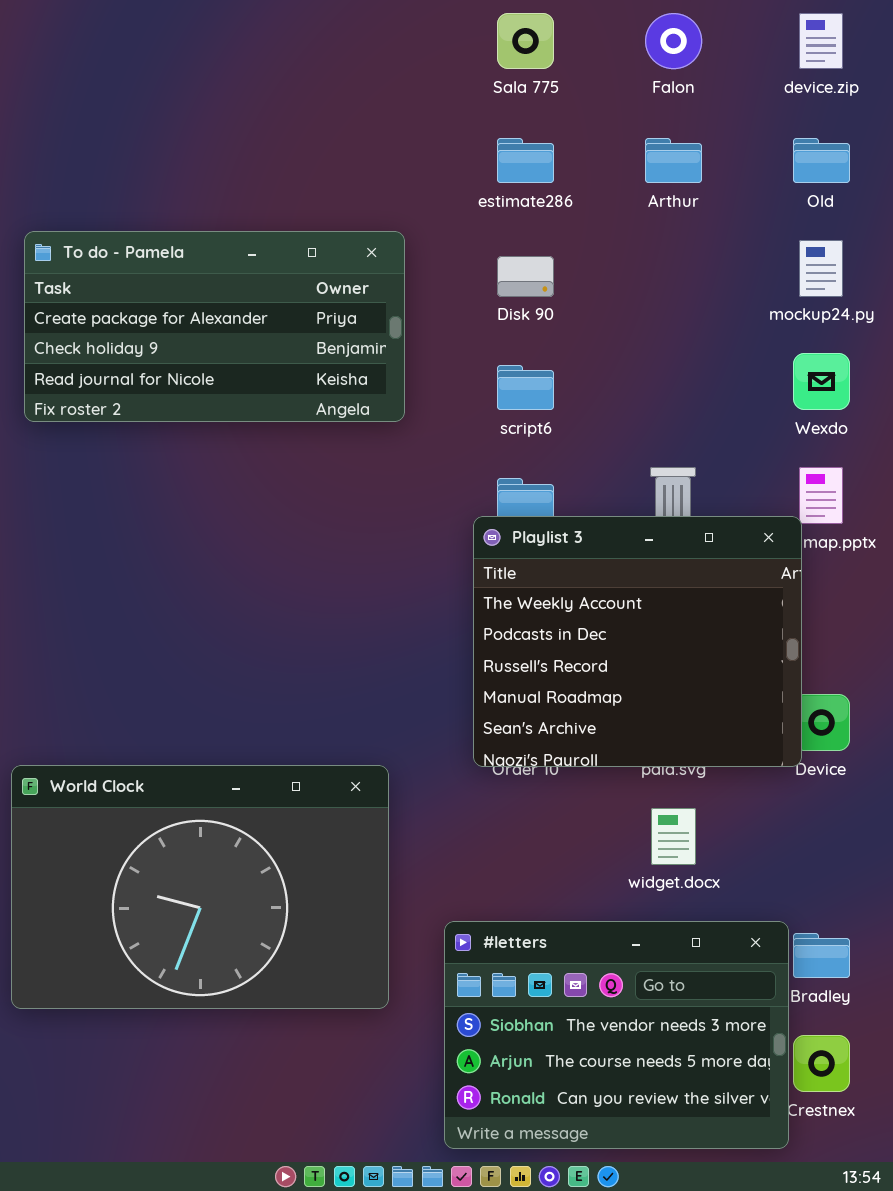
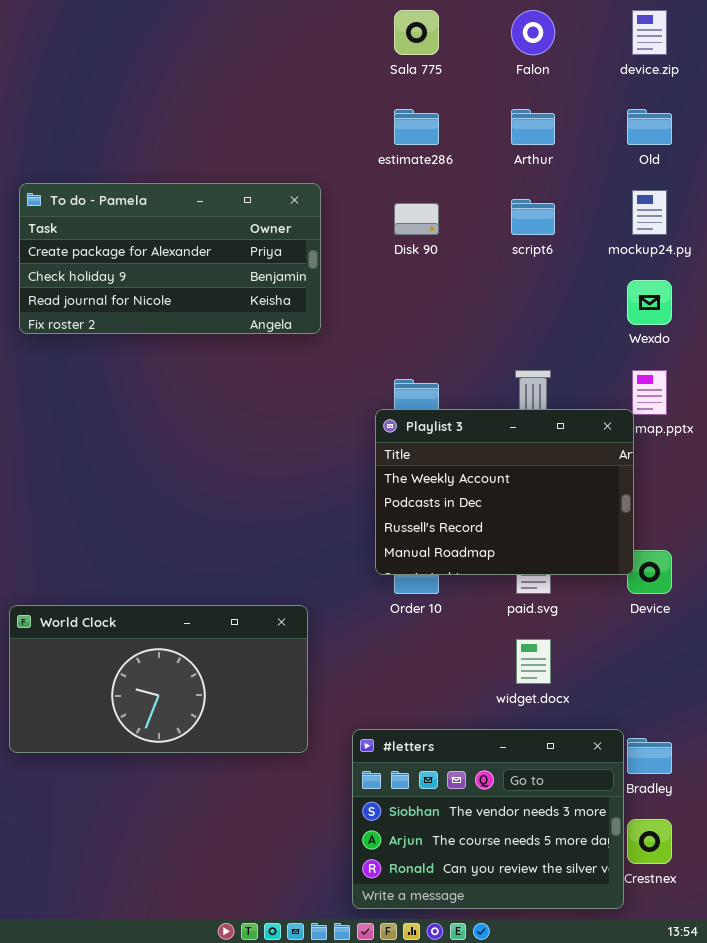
script6: [497,365,554,410] -> [511,199,555,235], moved
Playlist 3: [473,516,802,767] -> [375,409,634,575], resized
World Clock: [11,765,389,1009] -> [9,605,308,753], resized

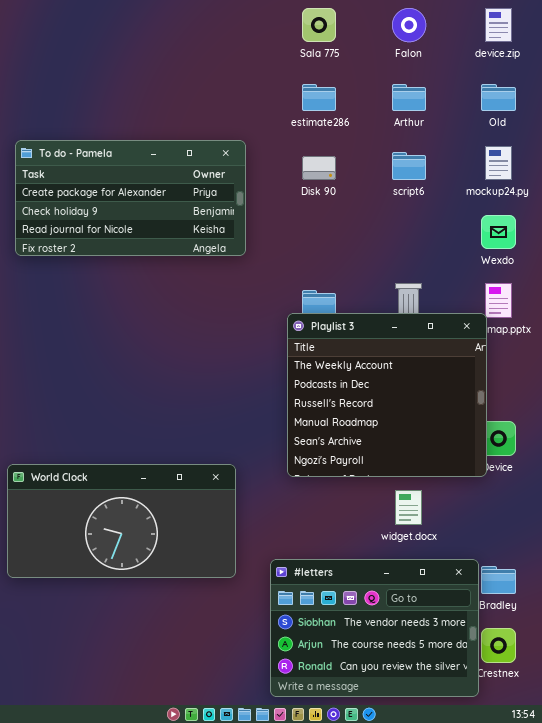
Playlist 3: [375,409,634,575] -> [287,313,487,477], resized

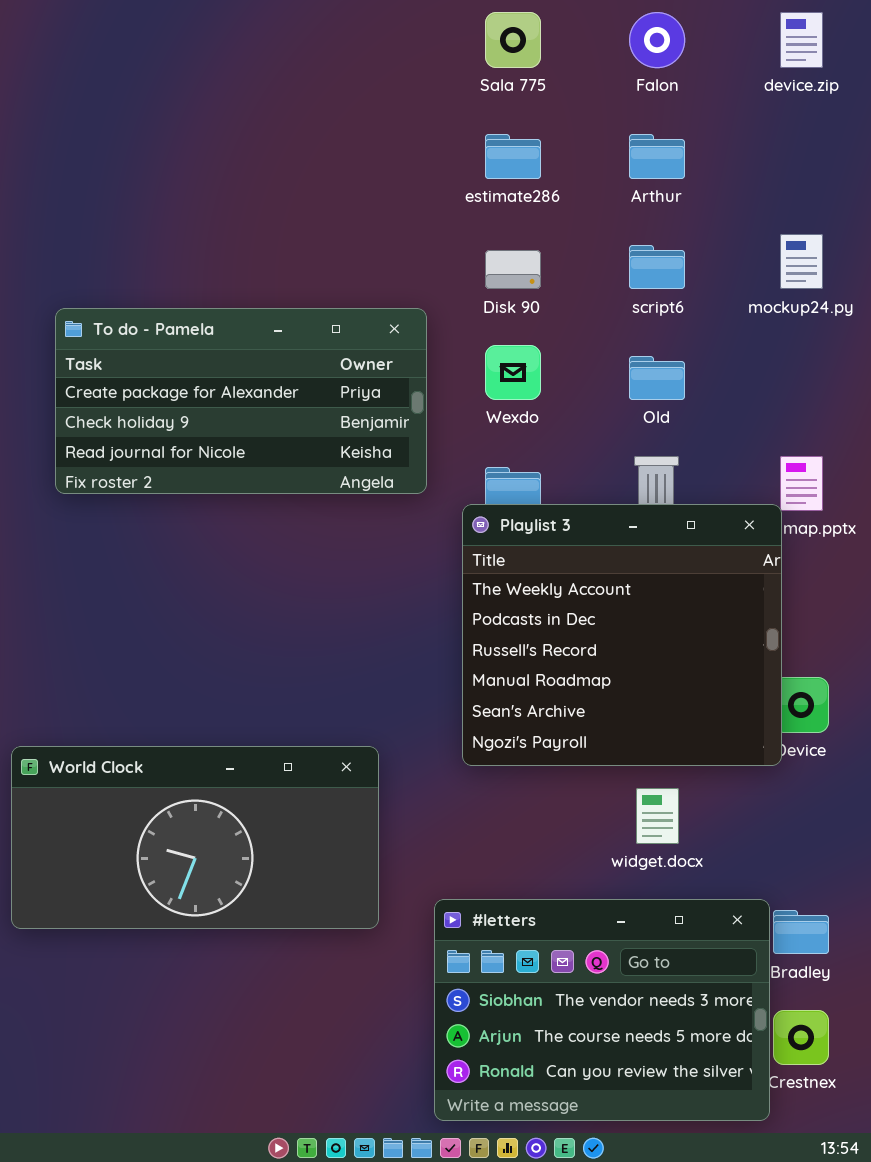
Old: [481,84,516,111] -> [629,356,685,400], moved
To do - Pamela: [15,140,246,256] -> [55,308,427,494], moved
Wexdo: [481,215,516,249] -> [485,345,541,400], moved

